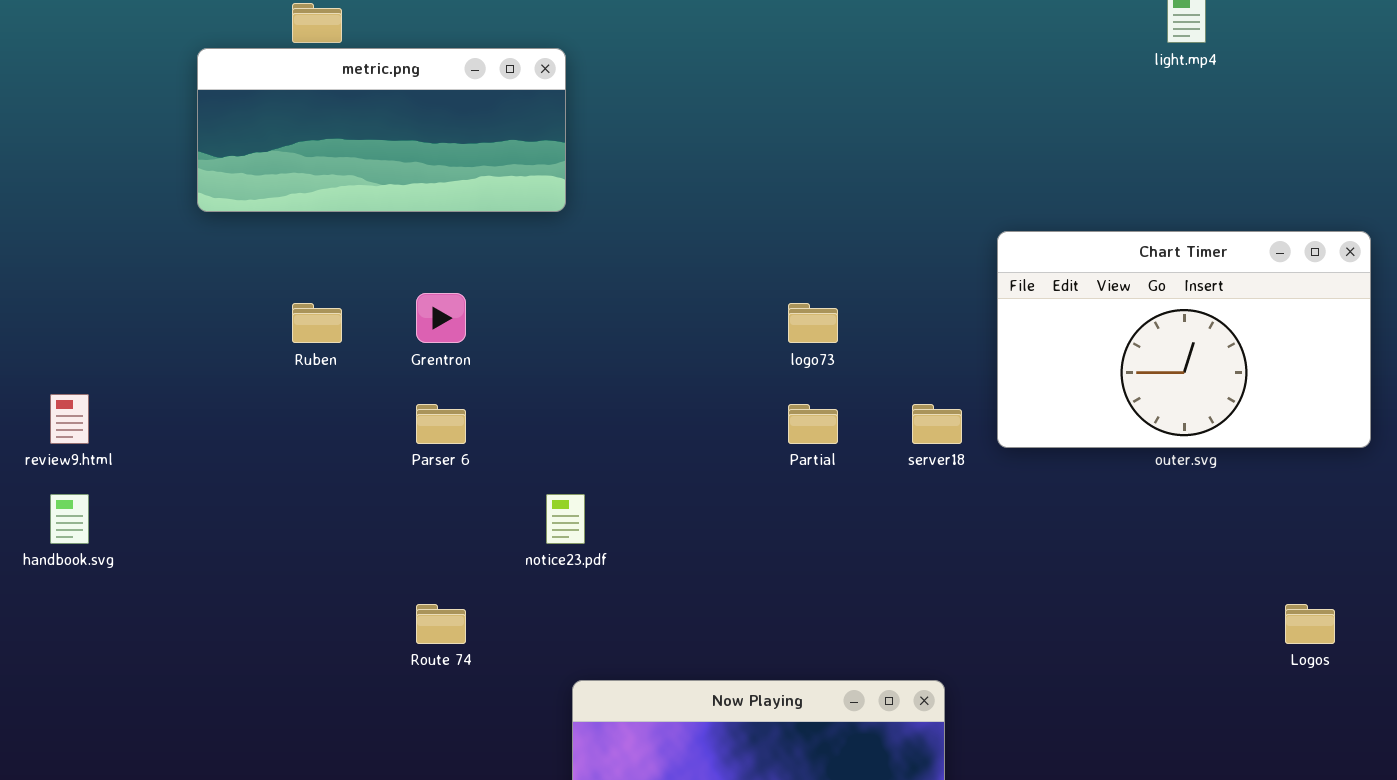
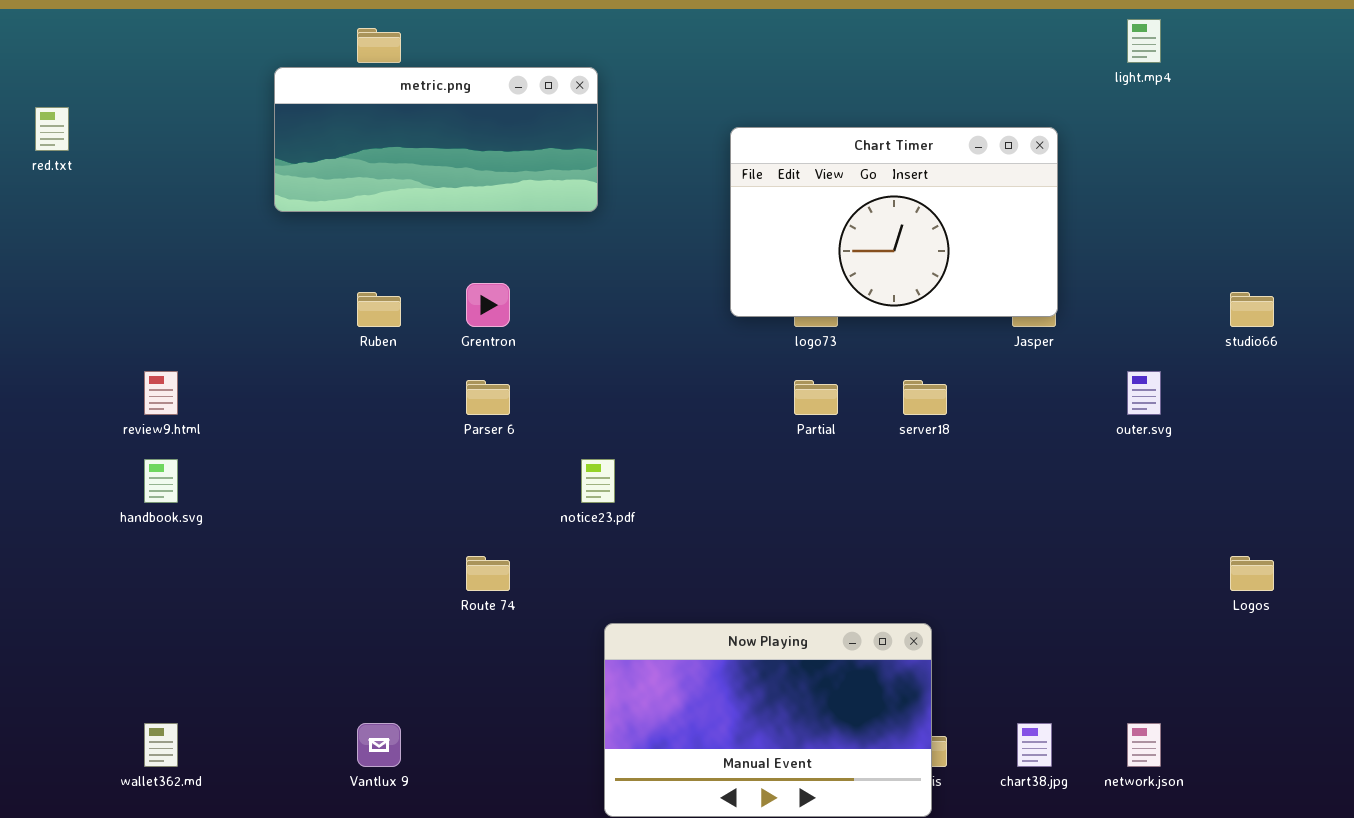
Chart Timer: [997,231,1371,448] -> [730,127,1058,317], moved

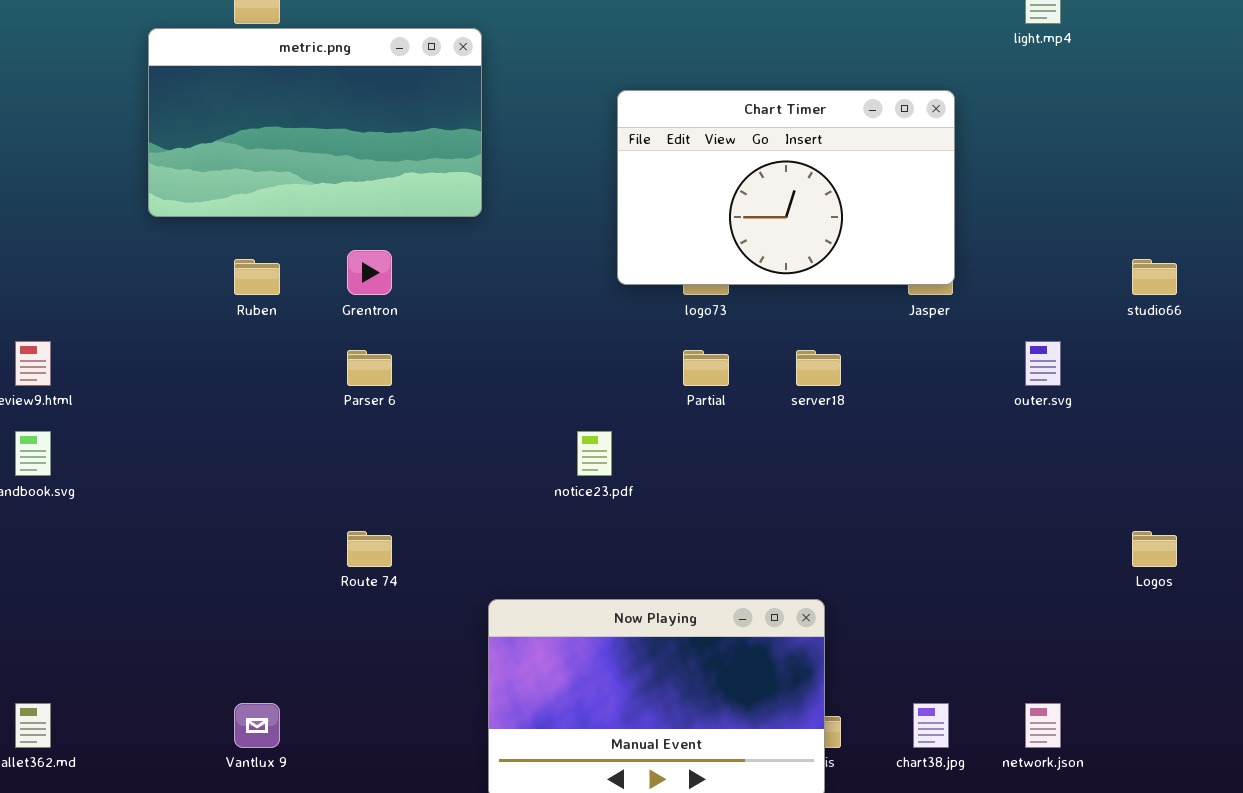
metric.png: [274,67,598,212] -> [148,28,482,217], resized
notice23.pdf: [581,459,615,503] -> [577,431,612,476], moved

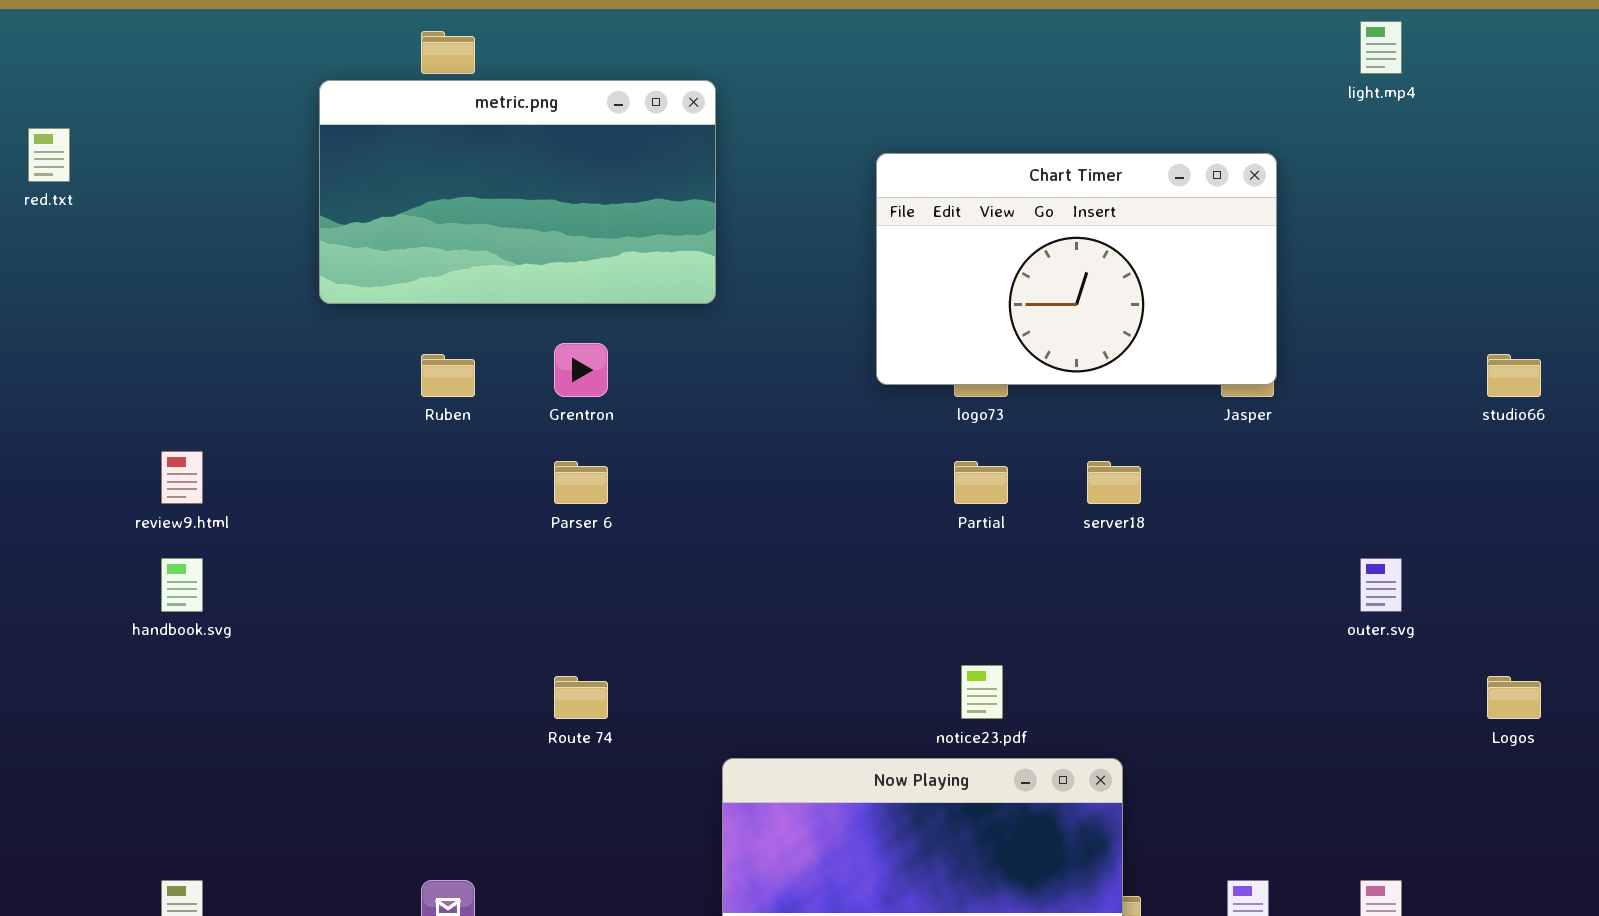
outer.svg: [1025,341,1061,386] -> [1360,558,1402,612], moved
notice23.pdf: [577,431,612,476] -> [961,665,1003,719], moved

